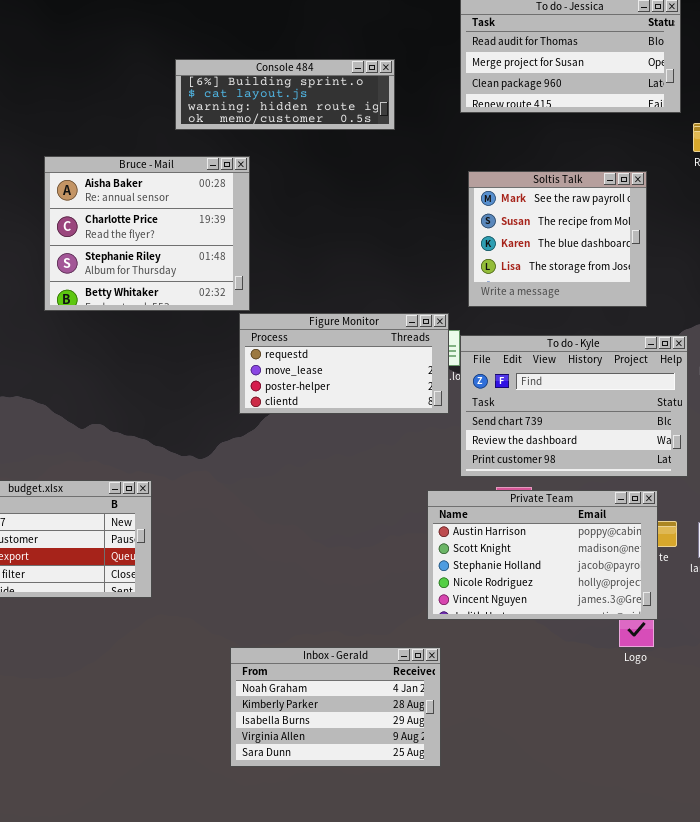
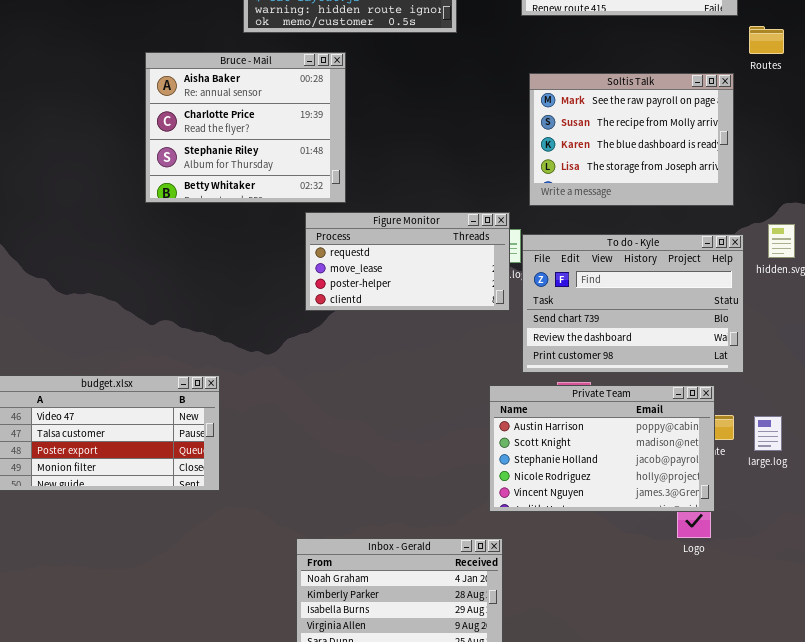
Bruce - Mail: [44,156,250,311] -> [145,52,346,203], moved
Soltis Talk: [468,171,647,307] -> [529,73,734,206], resized

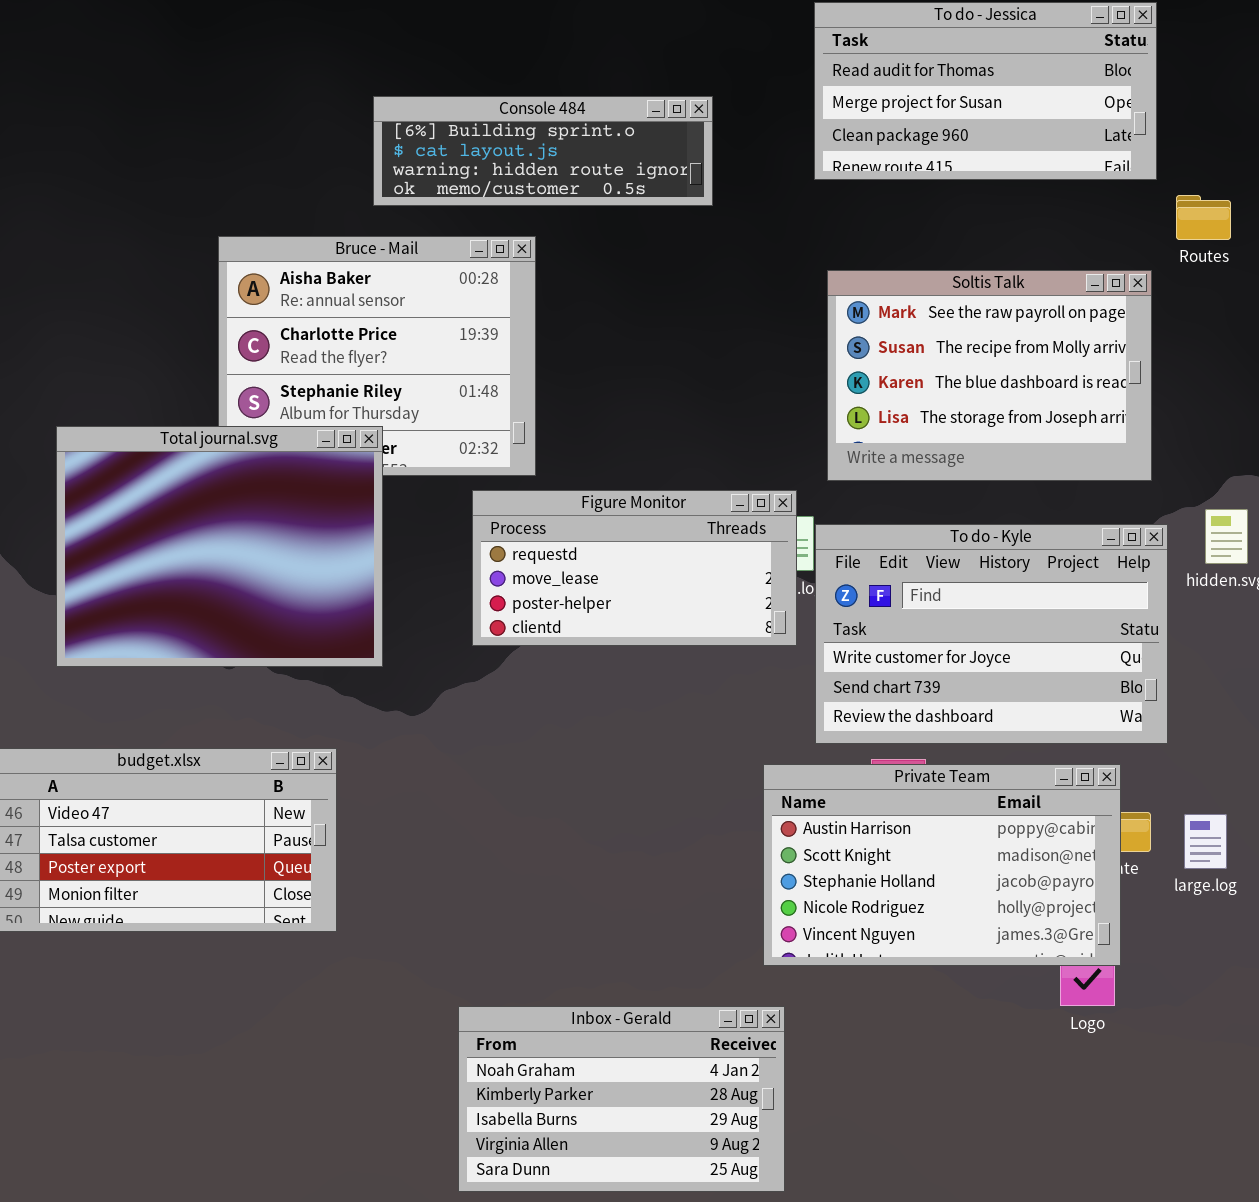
Total journal.svg: none -> [56,426,383,667], opened
To do - Kyle: [522,234,744,373] -> [815,524,1168,744], scrolled up 1 row

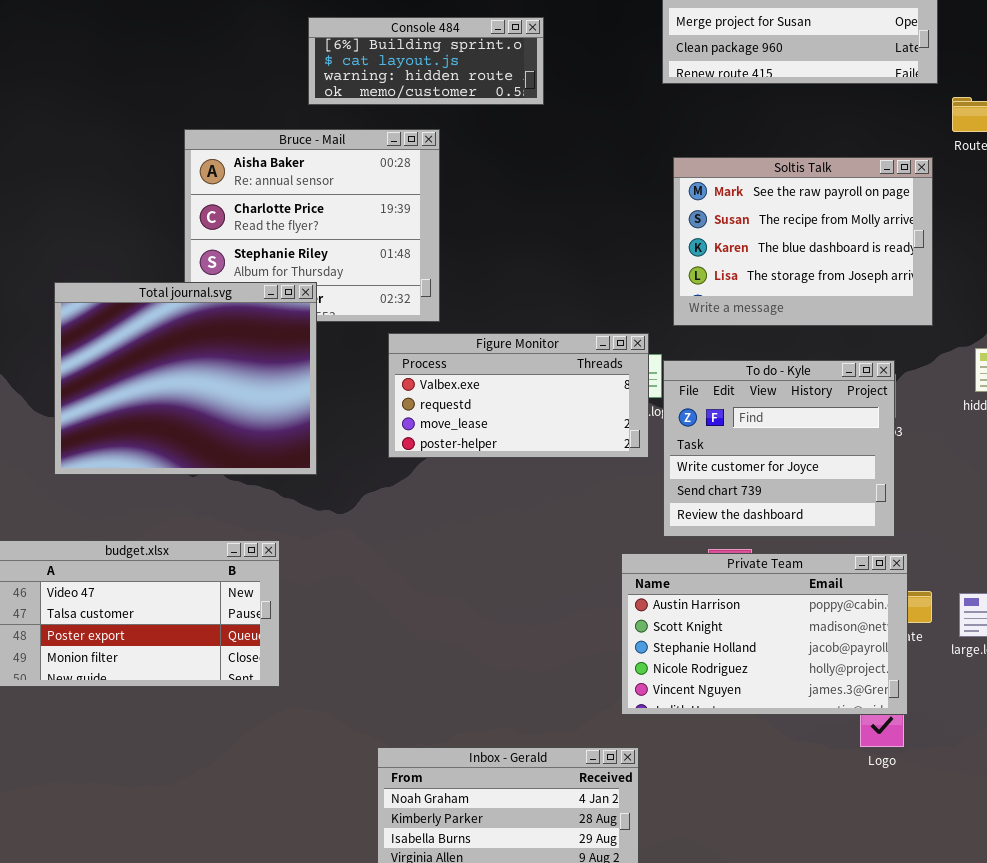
Console 484: [373,96,713,206] -> [308,17,544,105], resized
Figure Monitor: [472,490,797,646] -> [388,333,649,458], scrolled up 1 row
To do - Kyle: [815,524,1168,744] -> [663,360,895,537], resized

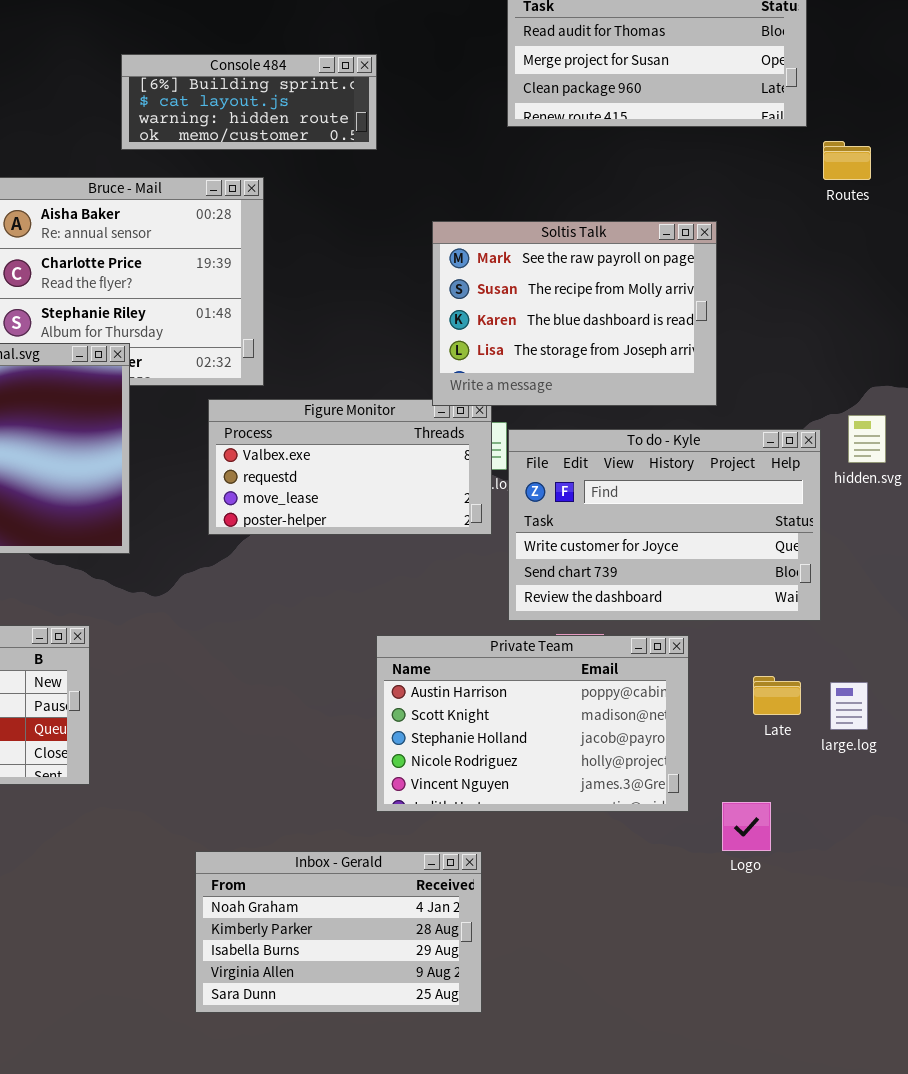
Soltis Talk: [673,157,933,326] -> [432,221,717,406], moved
To do - Kyle: [663,360,895,537] -> [508,429,821,621], resized
Private Team: [621,553,908,715] -> [376,635,689,812], moved

